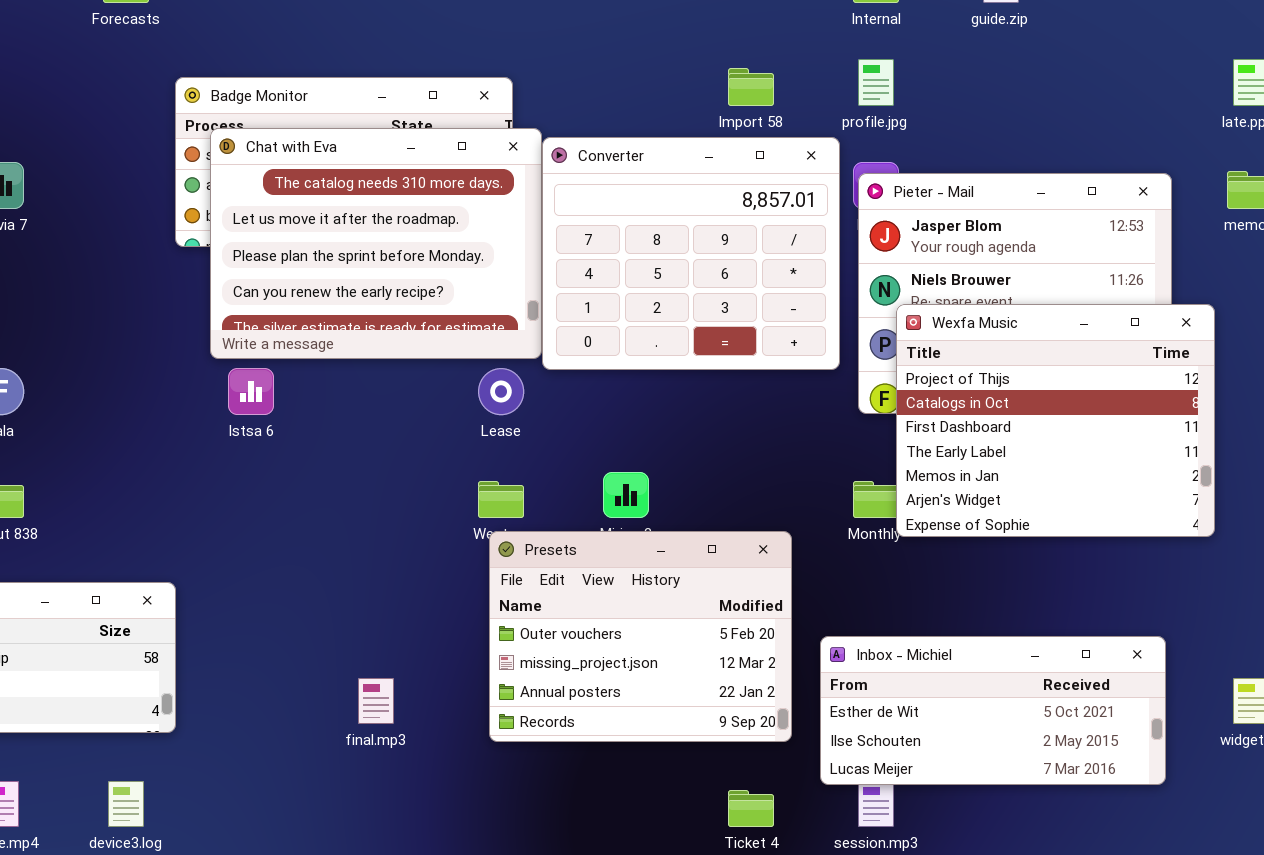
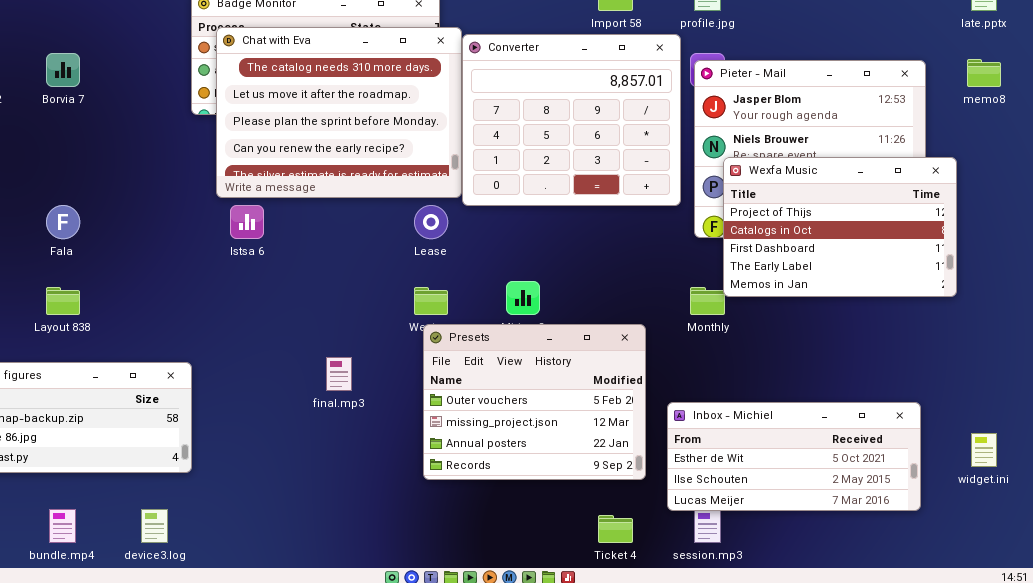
Wexfa Music: [896,304,1215,537] -> [723,157,957,297], resized
final.mp3: [358,678,394,724] -> [326,357,352,391], moved

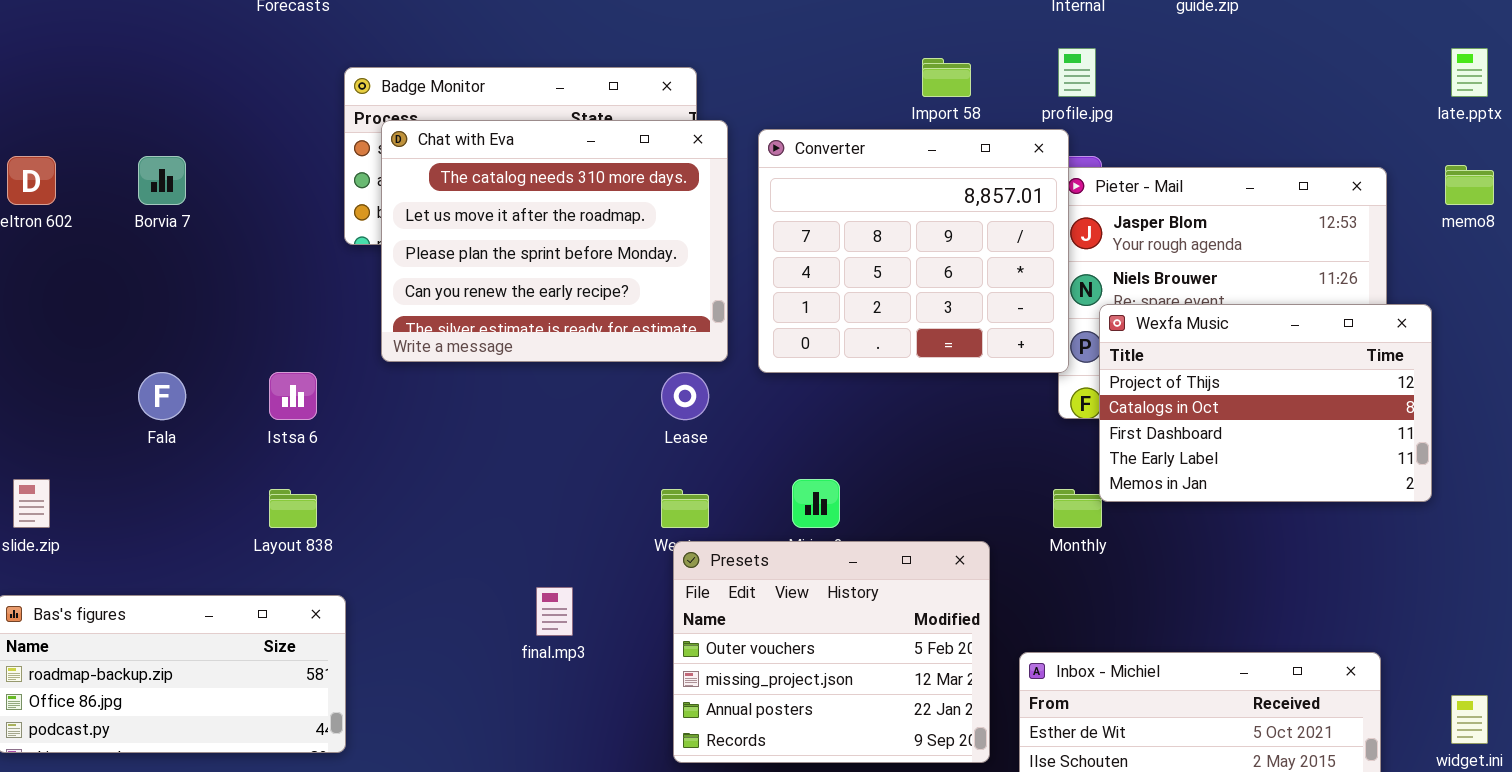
Converter: [462,34,681,206] -> [758,129,1069,373], moved
Istsa 6: [230,205,264,239] -> [269,372,317,420], moved
Layout 838: [46,287,80,315] -> [269,489,317,528], moved

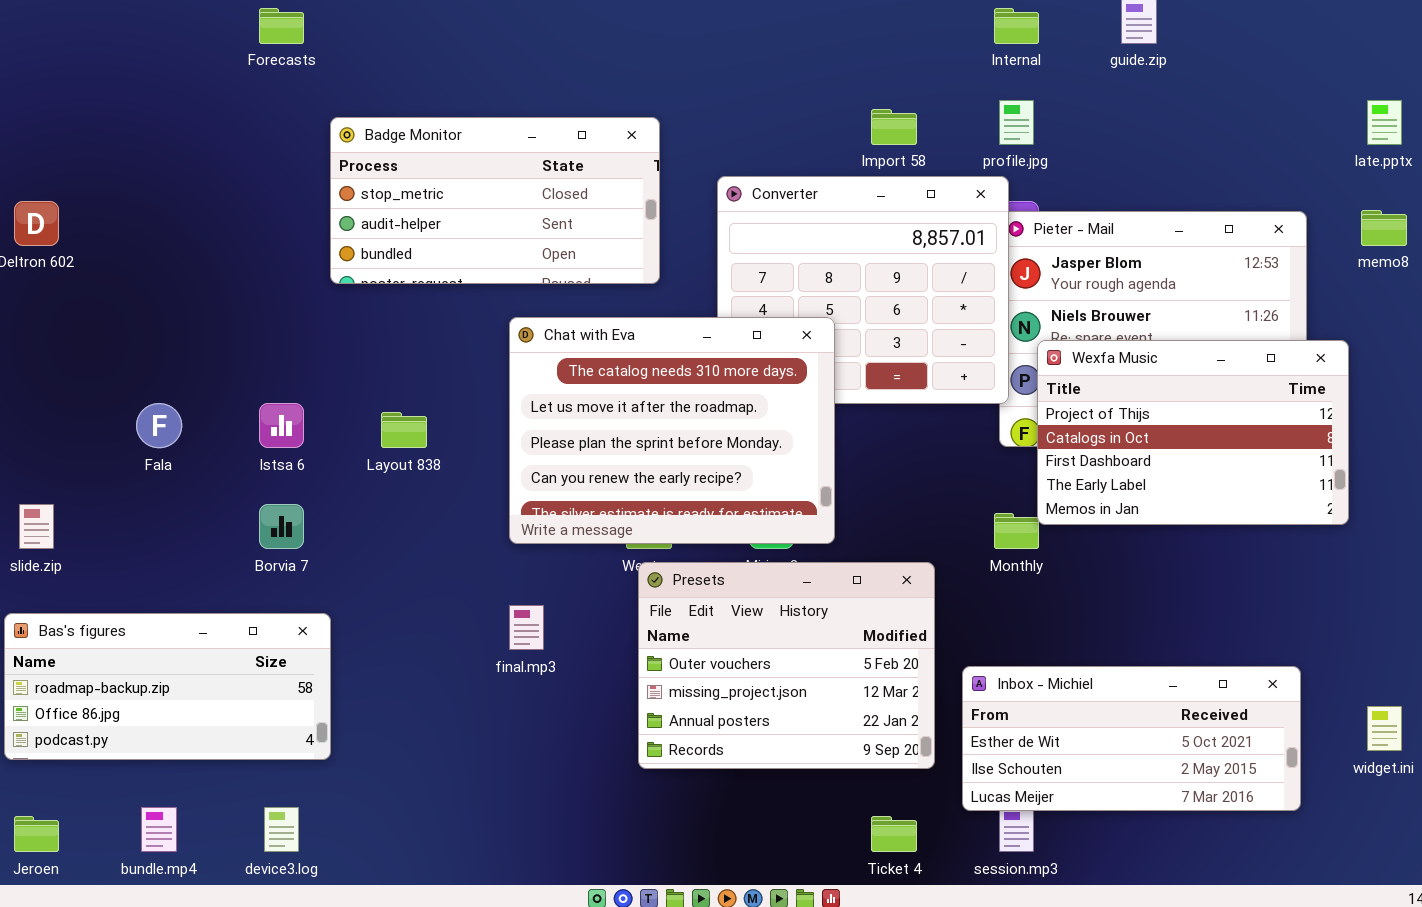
Chat with Eva: [381,120,728,362] -> [509,317,835,544], moved
Borvia 7: [138,156,186,205] -> [259,504,304,549], moved
Layout 838: [269,489,317,528] -> [381,412,427,448], moved

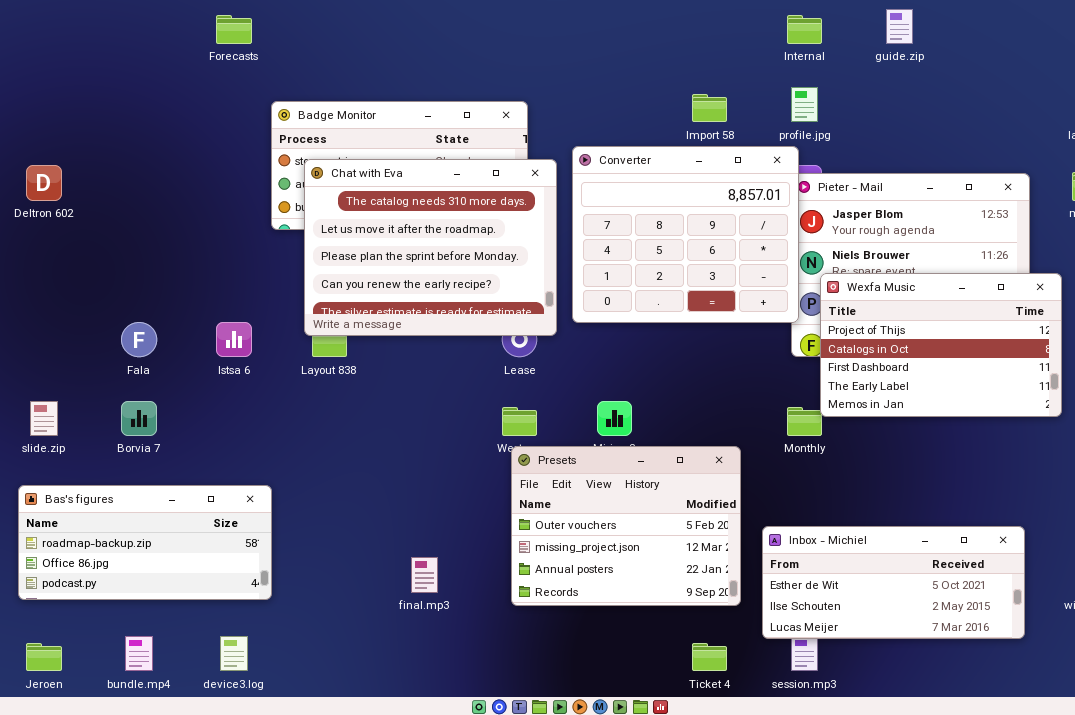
Chat with Eva: [509,317,835,544] -> [304,159,557,336], moved
Borvia 7: [259,504,304,549] -> [121,401,157,436], moved
final.mp3: [509,605,544,650] -> [411,557,438,593], moved

